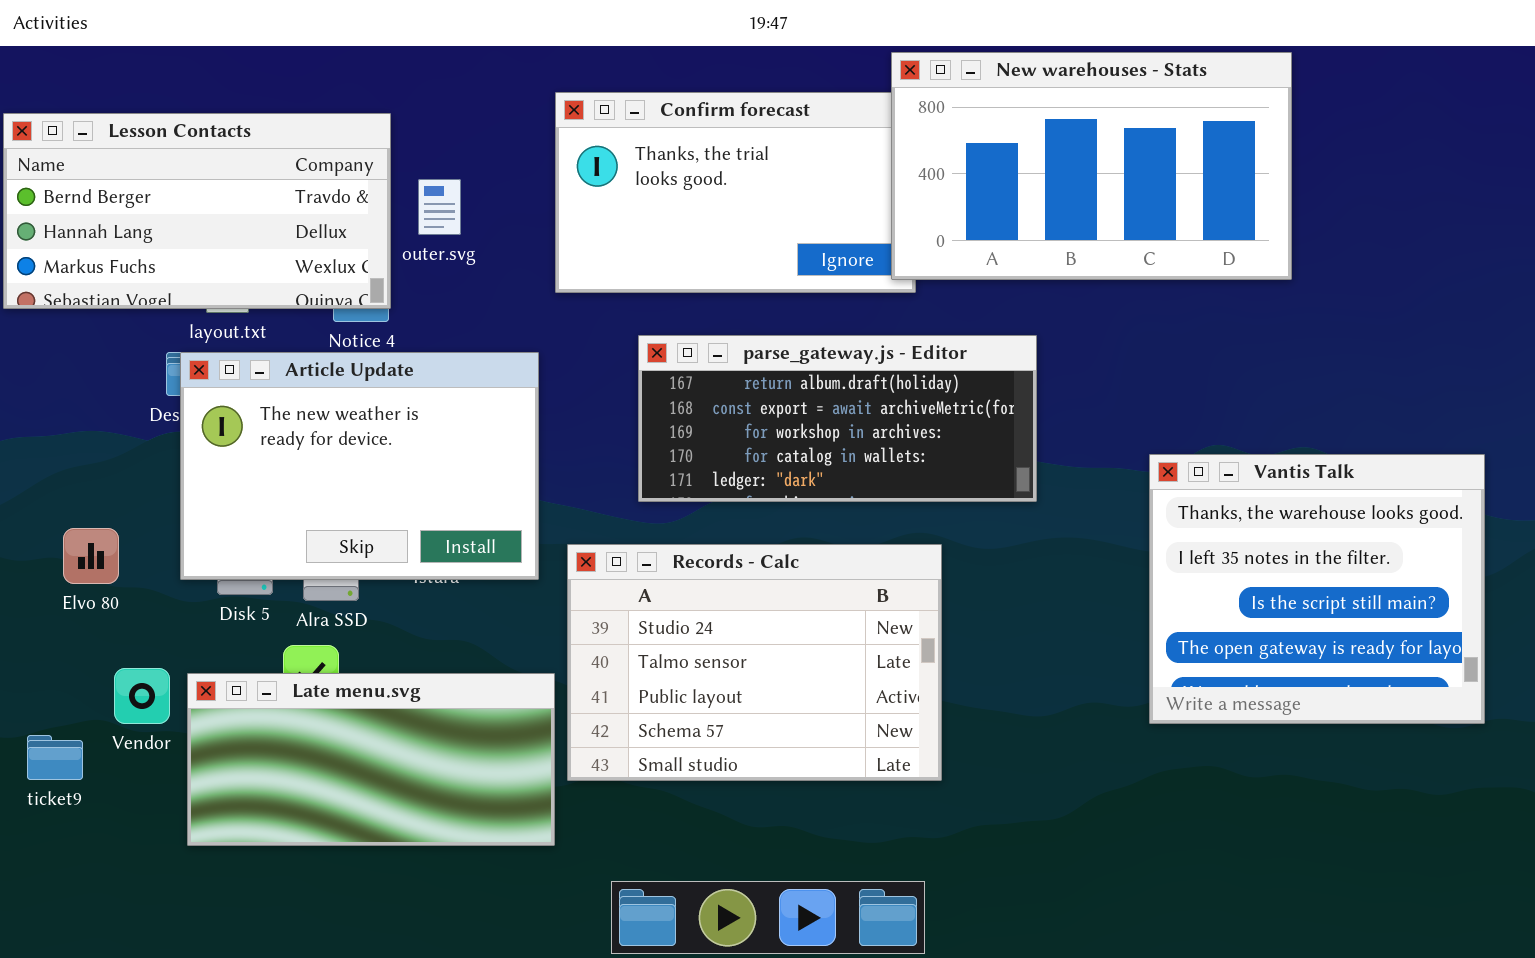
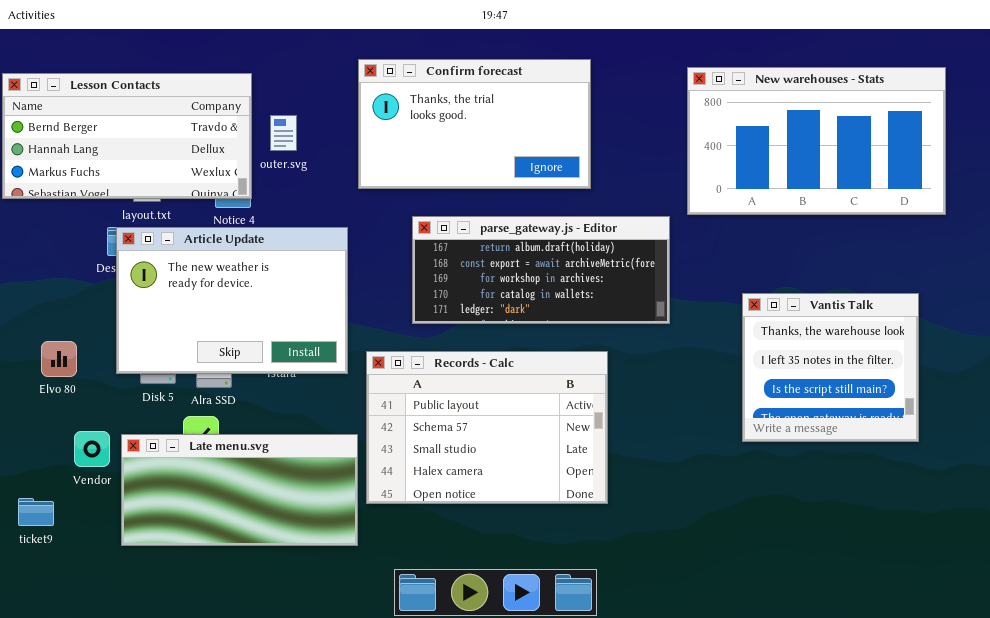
New warehouses - Stats: [891,52,1292,280] -> [687,67,946,215], moved
Vantis Talk: [1149,454,1485,724] -> [742,293,919,442], resized
Records - Calc: [567,544,942,781] -> [366,351,608,504], scrolled down 2 rows
ticket9: [27,735,83,780] -> [18,498,54,526], moved

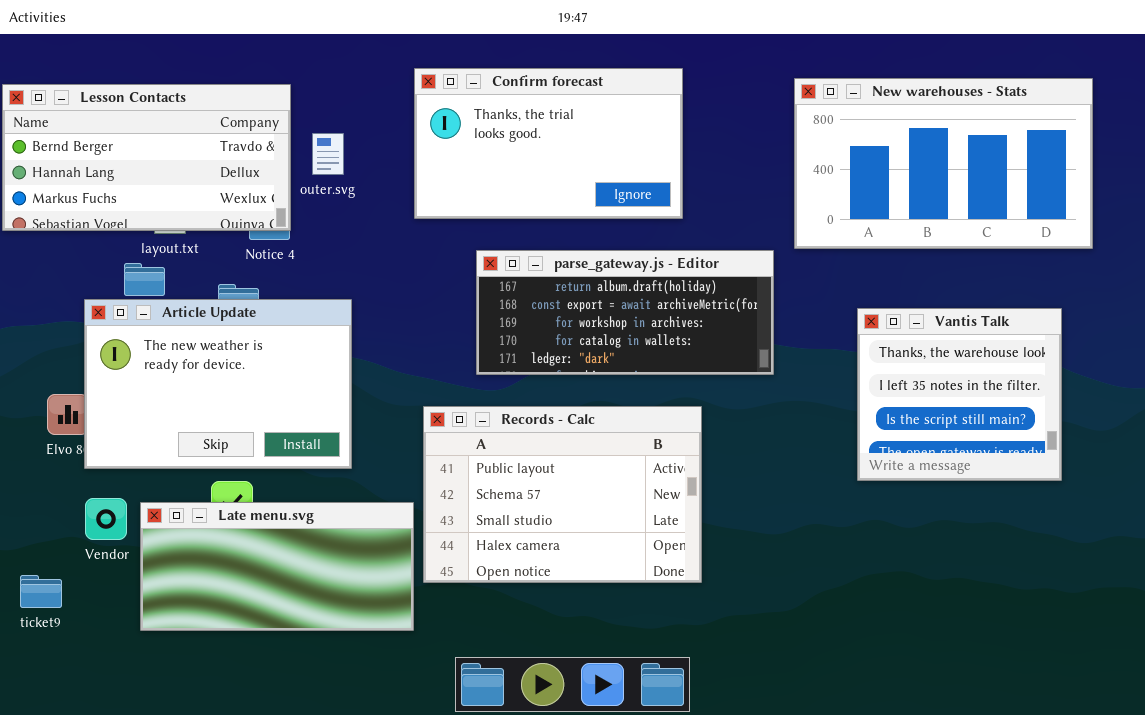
Article Update: [116,227,348,374] -> [84,299,352,469], moved
Vantis Talk: [742,293,919,442] -> [857,308,1062,481], moved

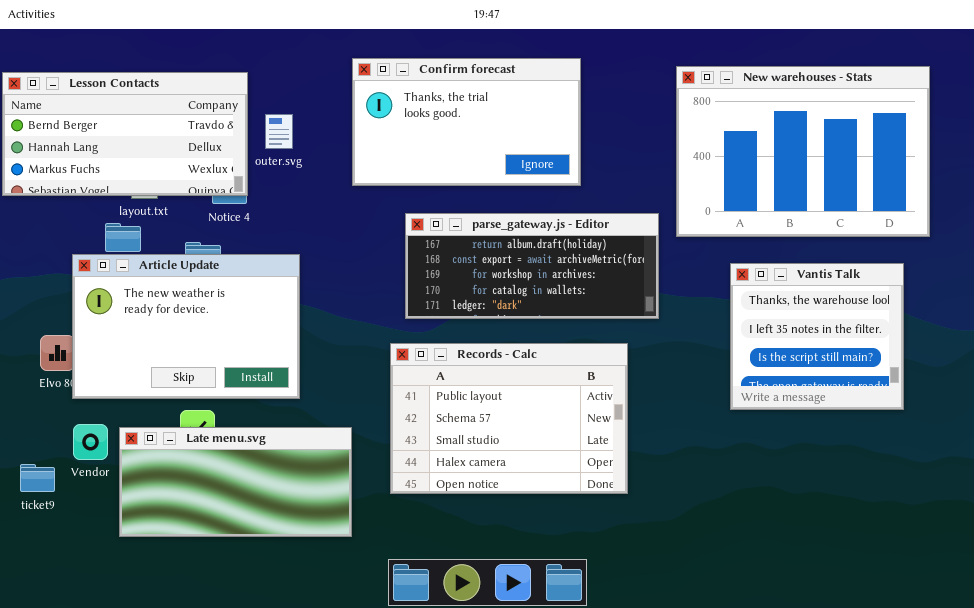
New warehouses - Stats: [794,78,1093,249] -> [676,66,930,237], resized
Records - Calc: [423,406,702,583] -> [390,343,628,494], moved
ticket9: [20,575,62,608] -> [20,464,55,492], moved

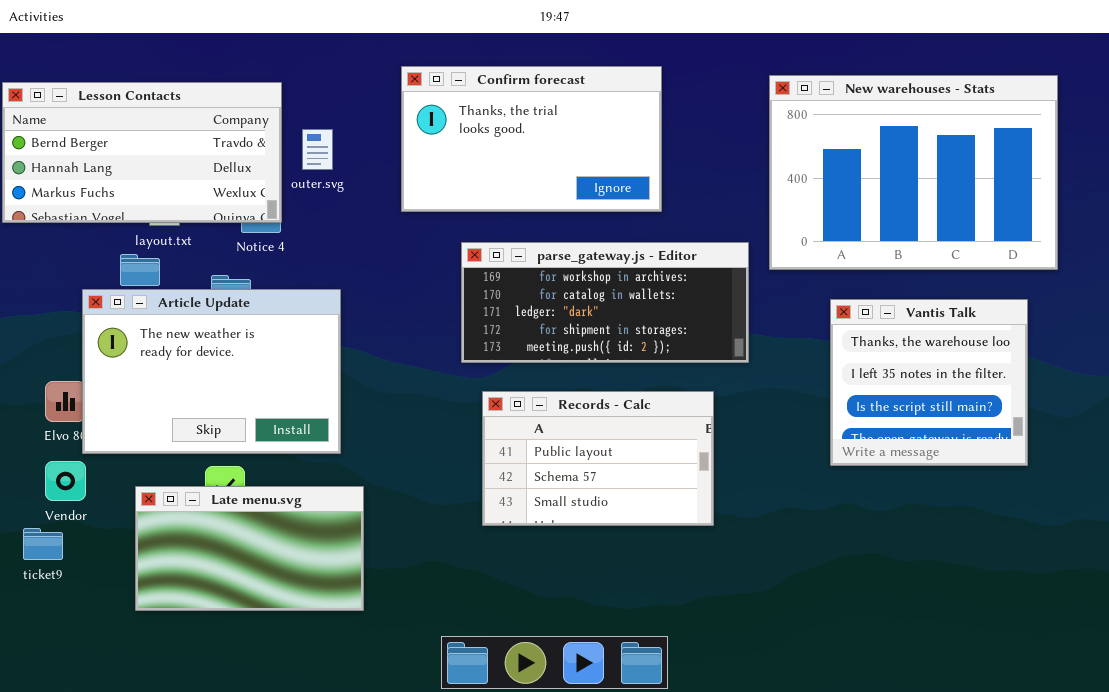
parse_gateway.js - Editor: [405,213,659,319] -> [461,242,749,363], scrolled down 2 rows
Records - Calc: [390,343,628,494] -> [482,391,714,526], resized
Vendor: [73,424,108,460] -> [45,461,86,501], moved
Late menu.svg: [119,427,352,537] -> [135,486,364,611], resized

